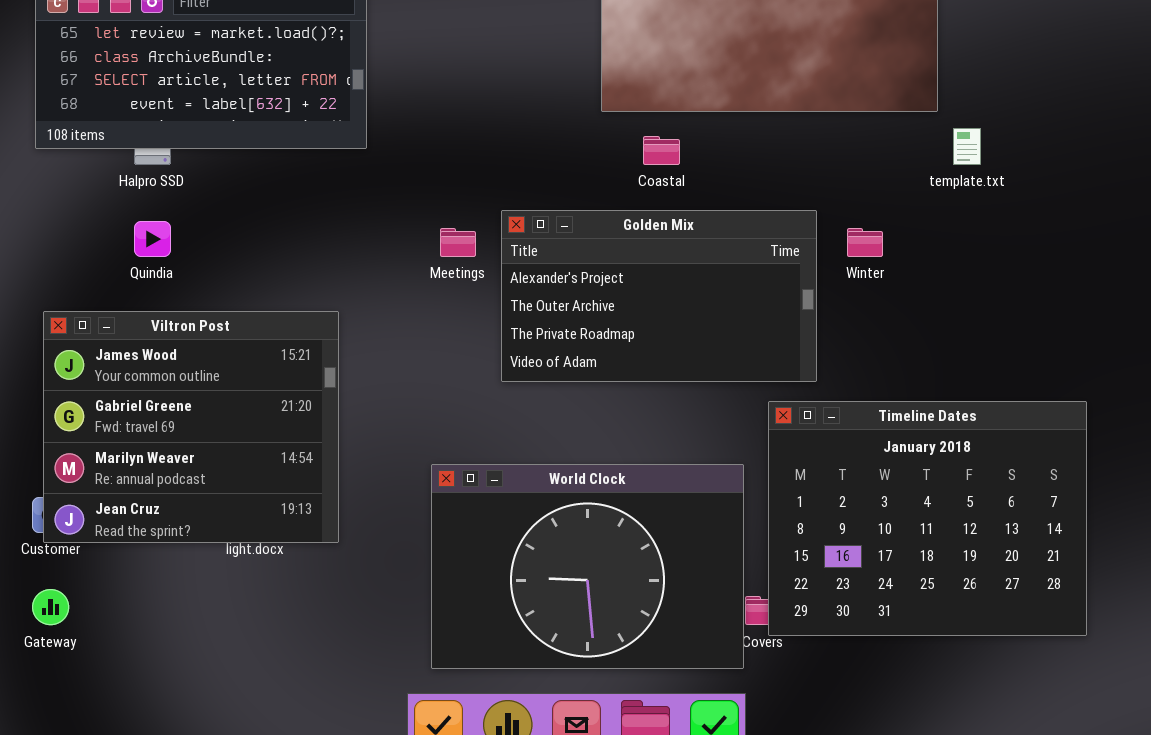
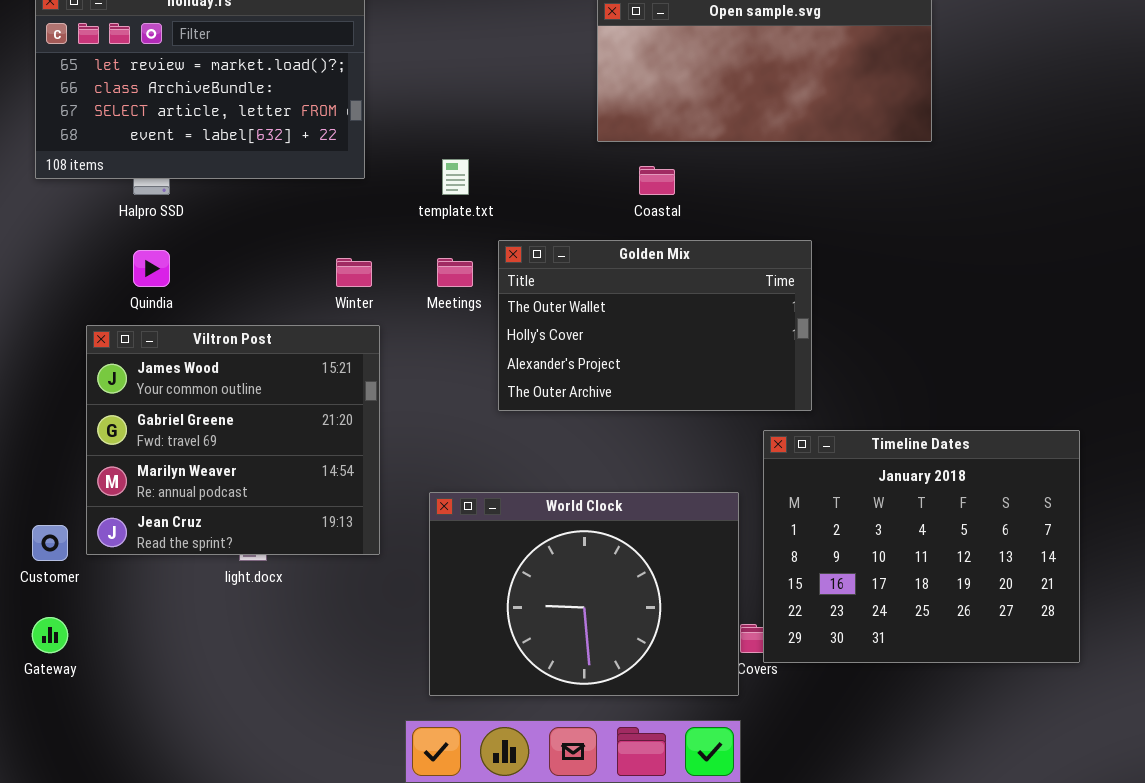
template.txt: [953,128,981,165] -> [442,159,469,195], moved
Golden Mix: [501,210,817,382] -> [498,240,812,411], scrolled up 2 rows
Winter: [847,228,883,257] -> [336,258,372,287], moved
Viltron Post: [43,311,339,543] -> [86,325,380,555], moved

